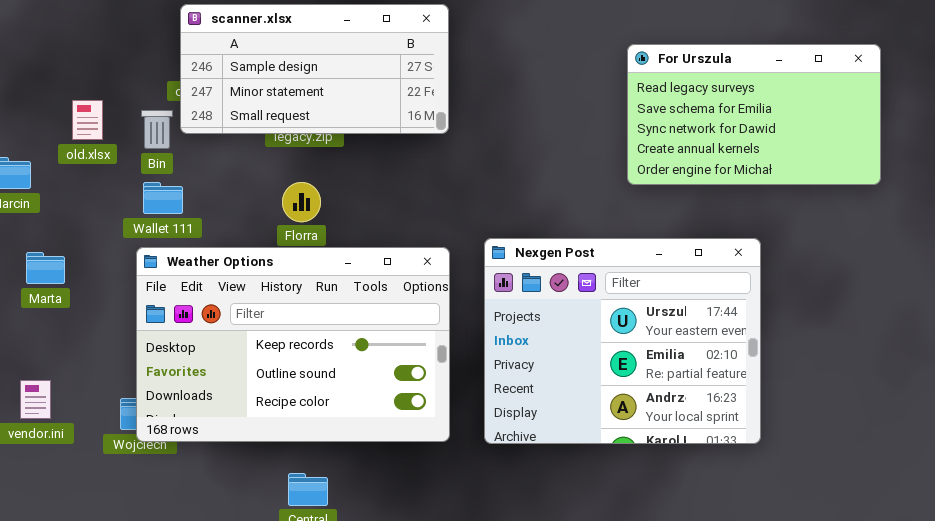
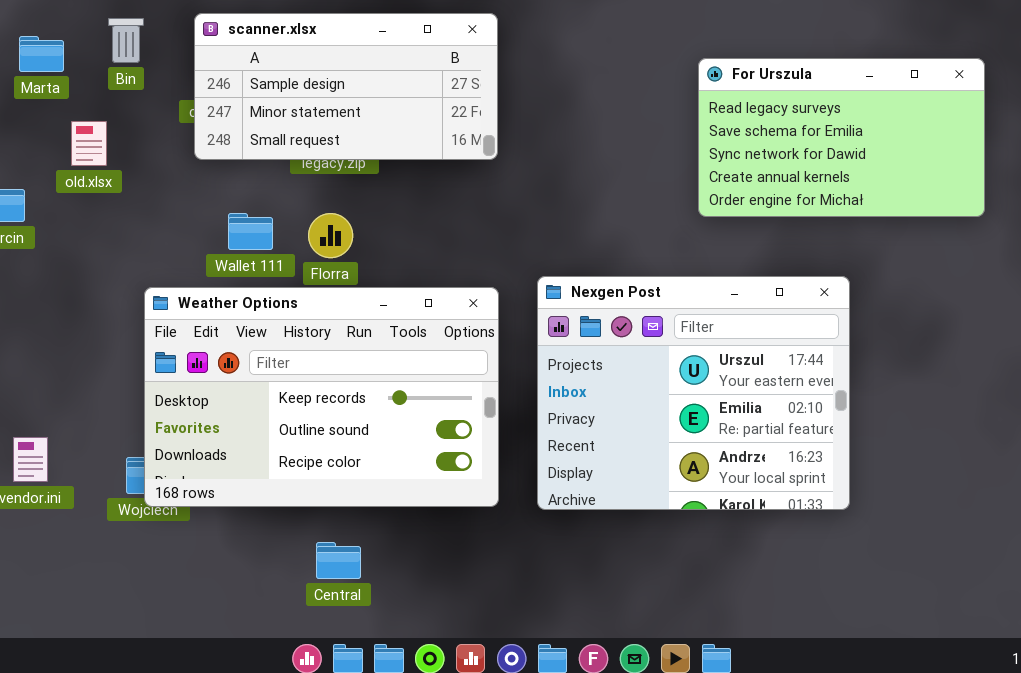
Bin: [141,110,173,149] -> [108,18,144,63], moved
Wallet 111: [143,182,183,214] -> [228,213,273,250], moved
Marta: [26,252,65,284] -> [19,36,64,72], moved

